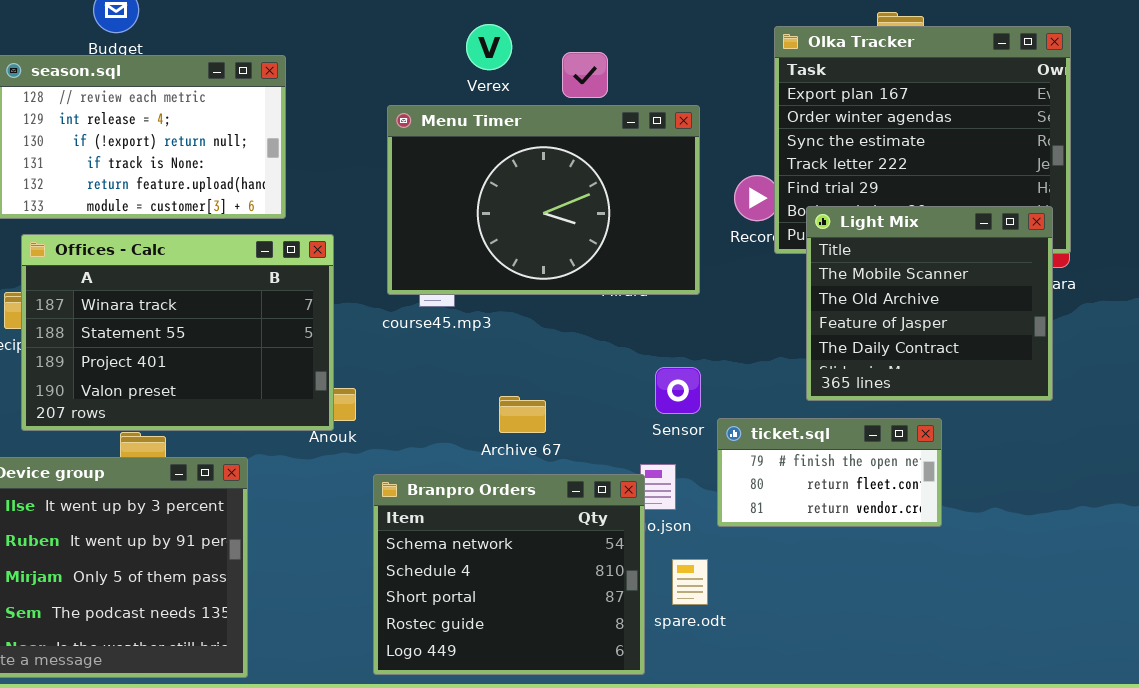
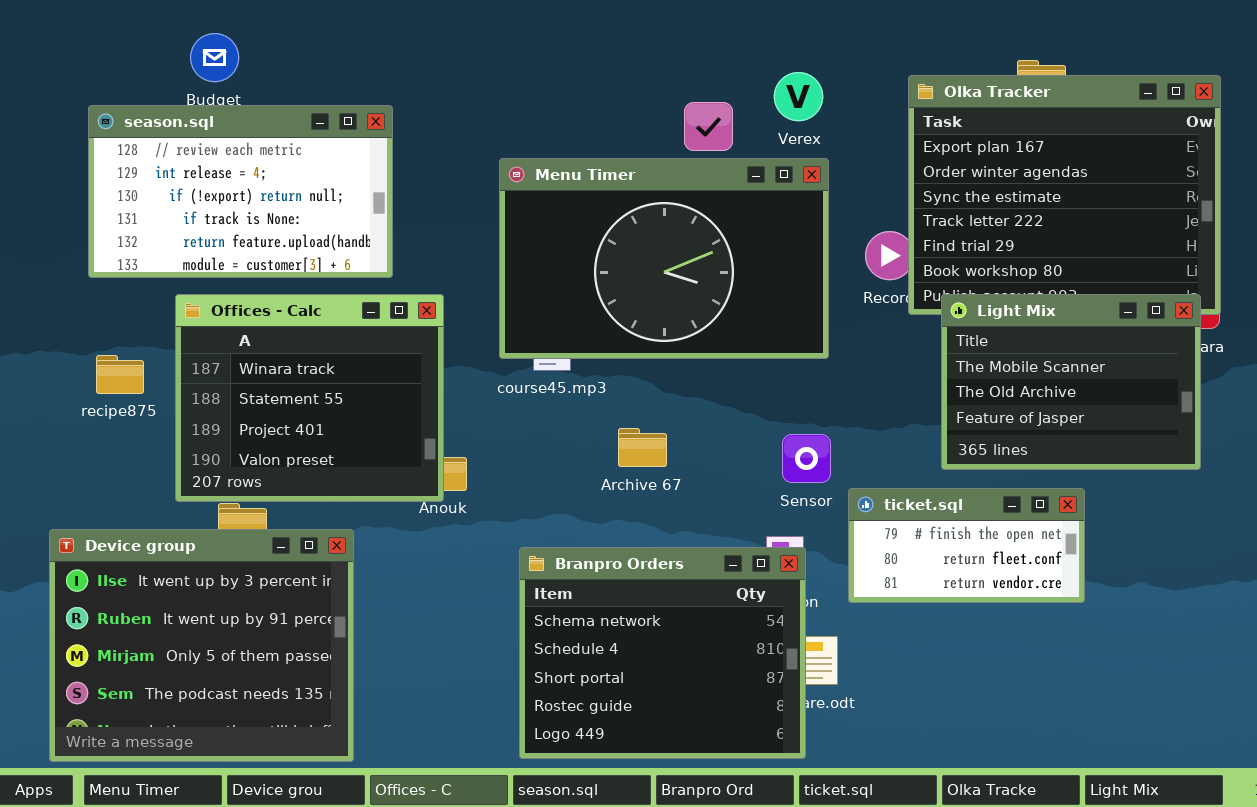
Verex: [466,24,512,70] -> [774,72,823,121], moved
Light Mix: [806,206,1053,401] -> [941,294,1201,470], resized
Offices - Calc: [21,234,334,431] -> [175,294,444,502], resized
Archive 67: [499,396,546,433] -> [618,428,667,467], moved
Branpro Orders: [373,474,645,675] -> [519,547,806,759], moved

